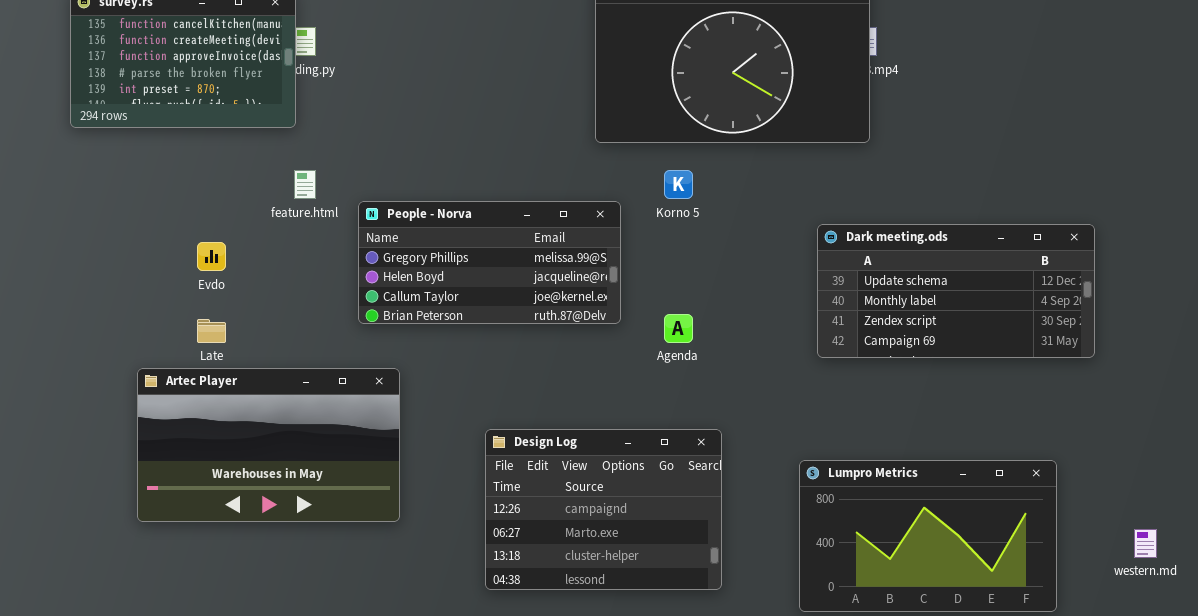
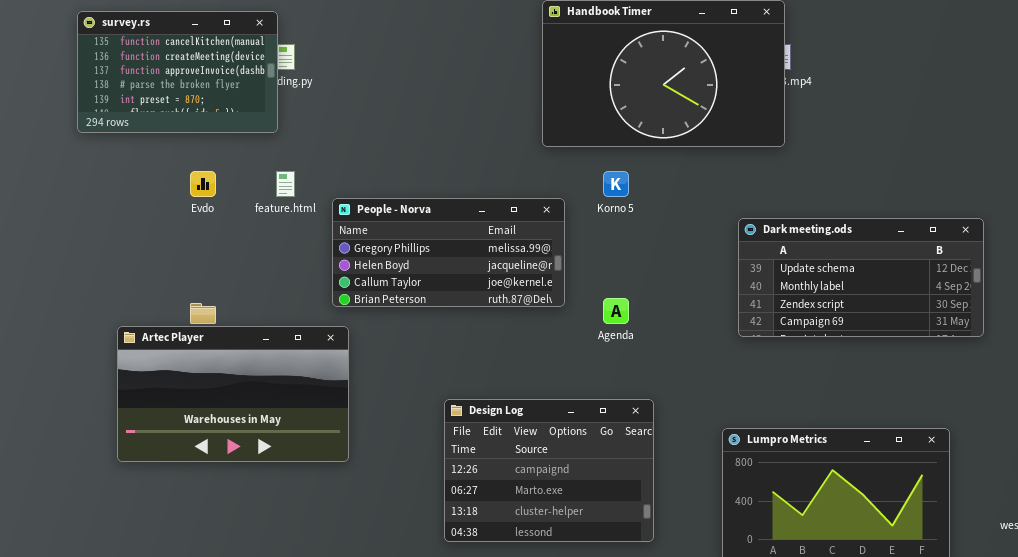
Evdo: [197,242,226,271] -> [190,171,216,197], moved
Artec Player: [137,368,400,522] -> [117,326,349,462], moved

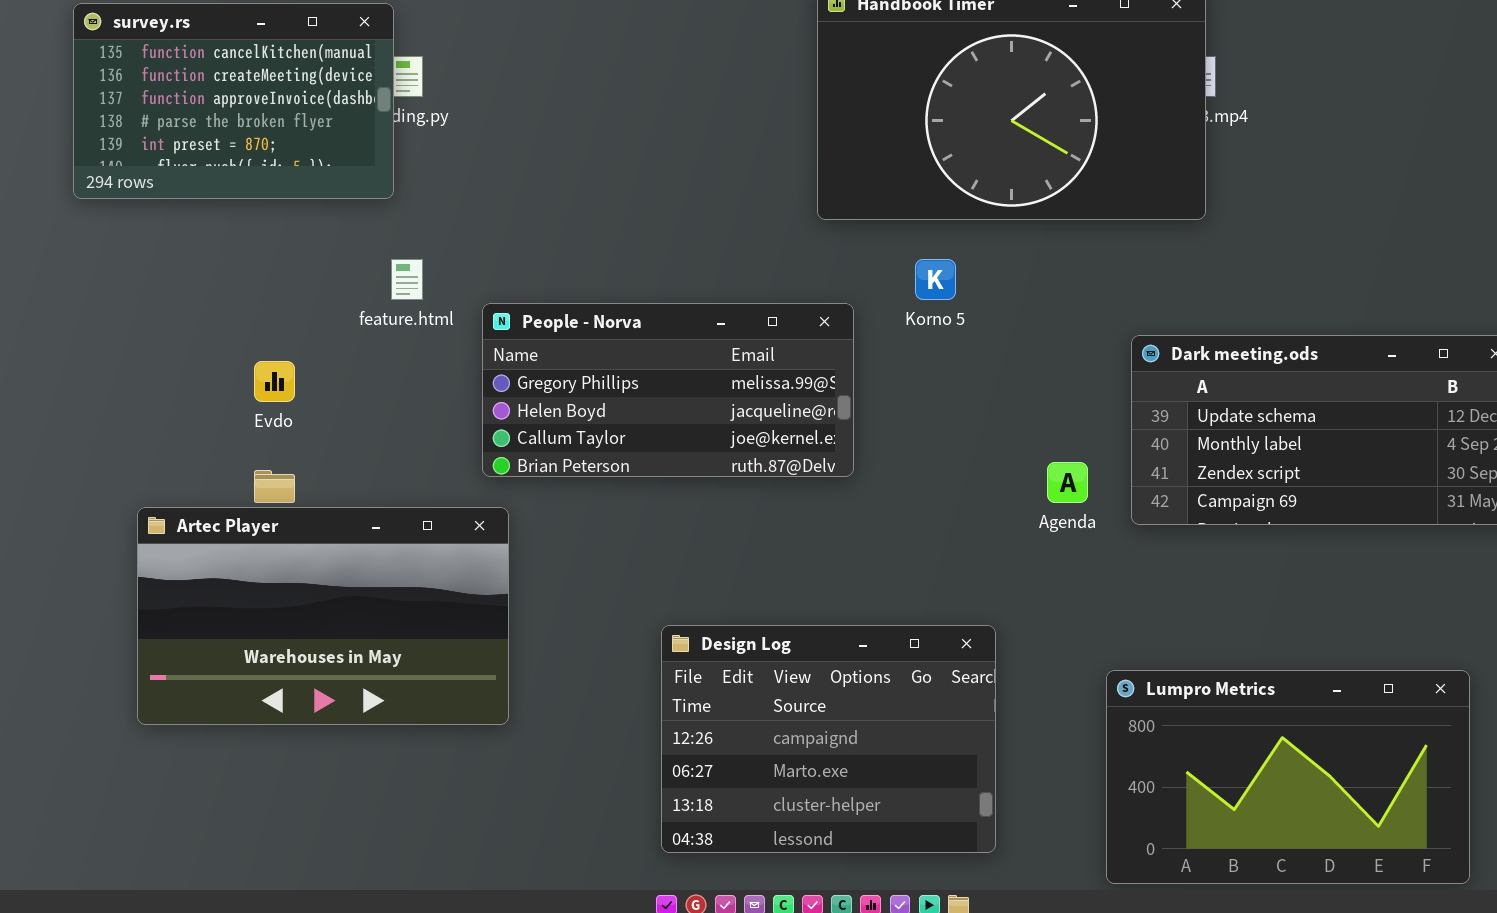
Evdo: [190,171,216,197] -> [254,361,295,402], moved
Agenda: [603,298,629,324] -> [1047,462,1088,503], moved

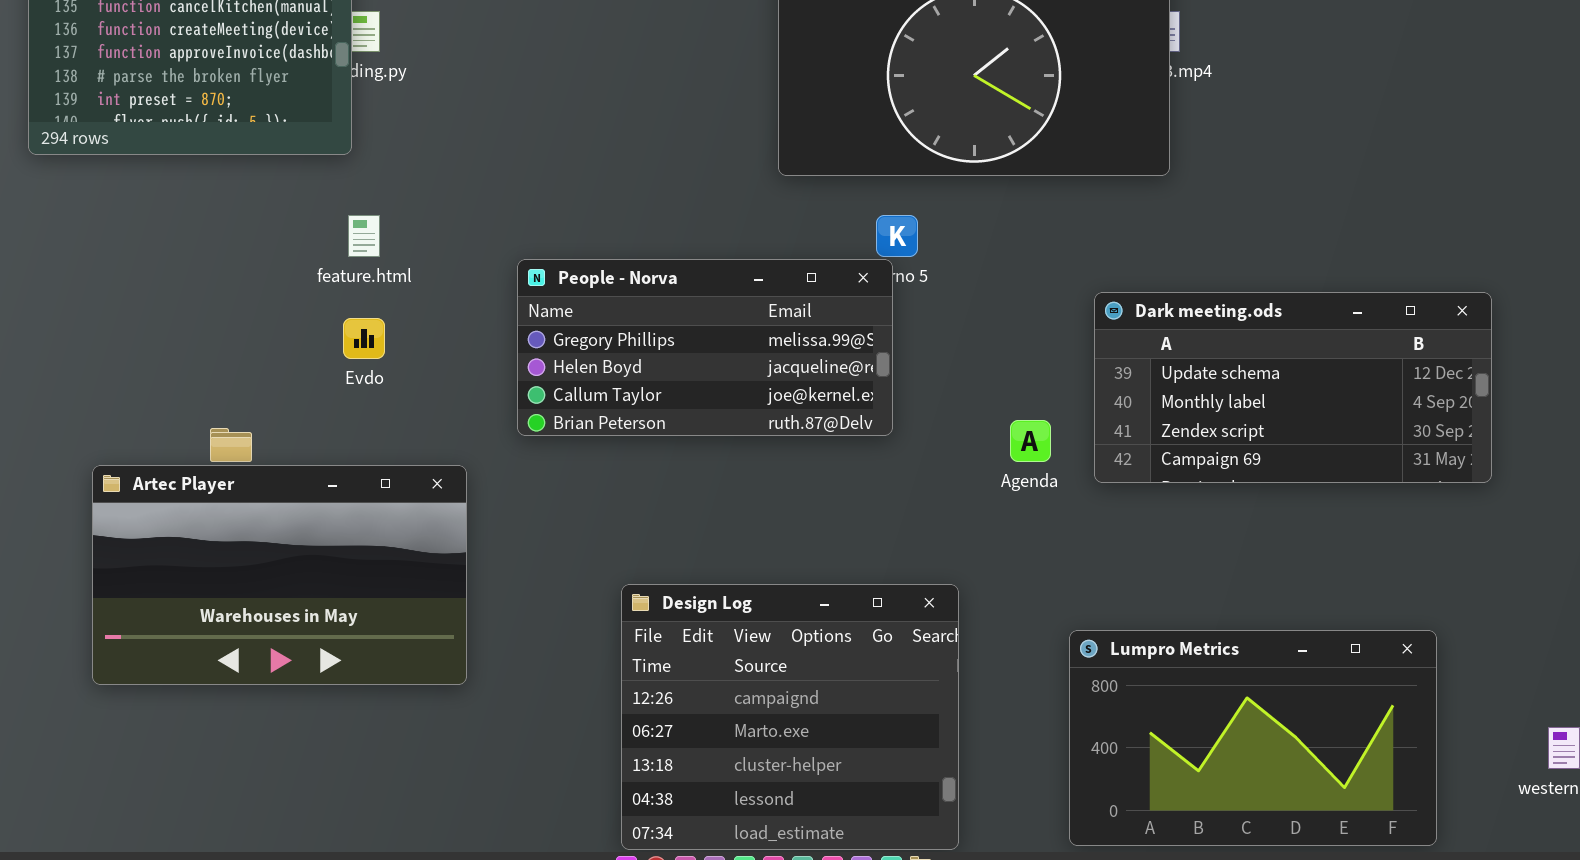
People - Norva: [482,303,854,477] -> [517,259,893,436], moved
Evdo: [254,361,295,402] -> [343,318,385,359], moved
Design Log: [661,625,996,853] -> [621,584,959,850], resized

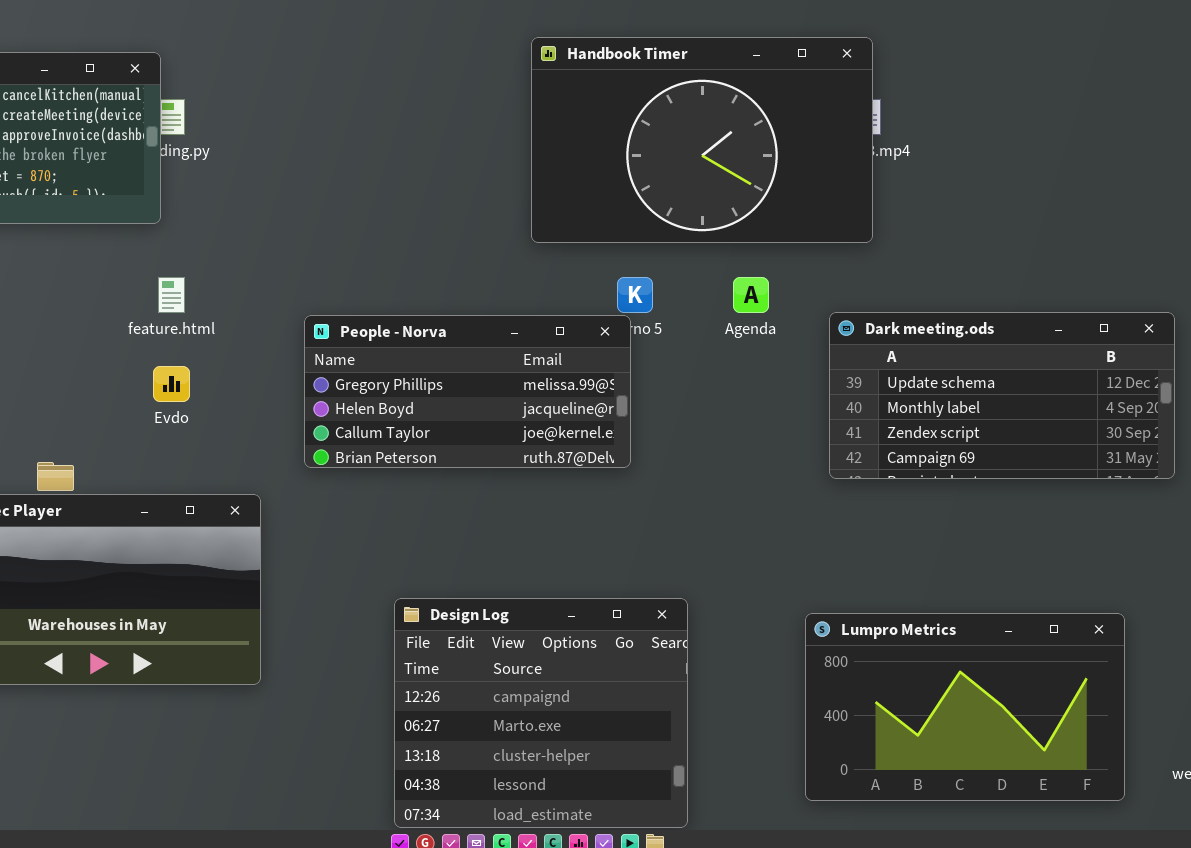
Dark meeting.ods: [1094,292,1492,483] -> [829,312,1175,479], moved
Agenda: [1010,420,1051,462] -> [733,277,769,313], moved
Lumpro Metrics: [1069,630,1437,846] -> [805,613,1125,801], moved

